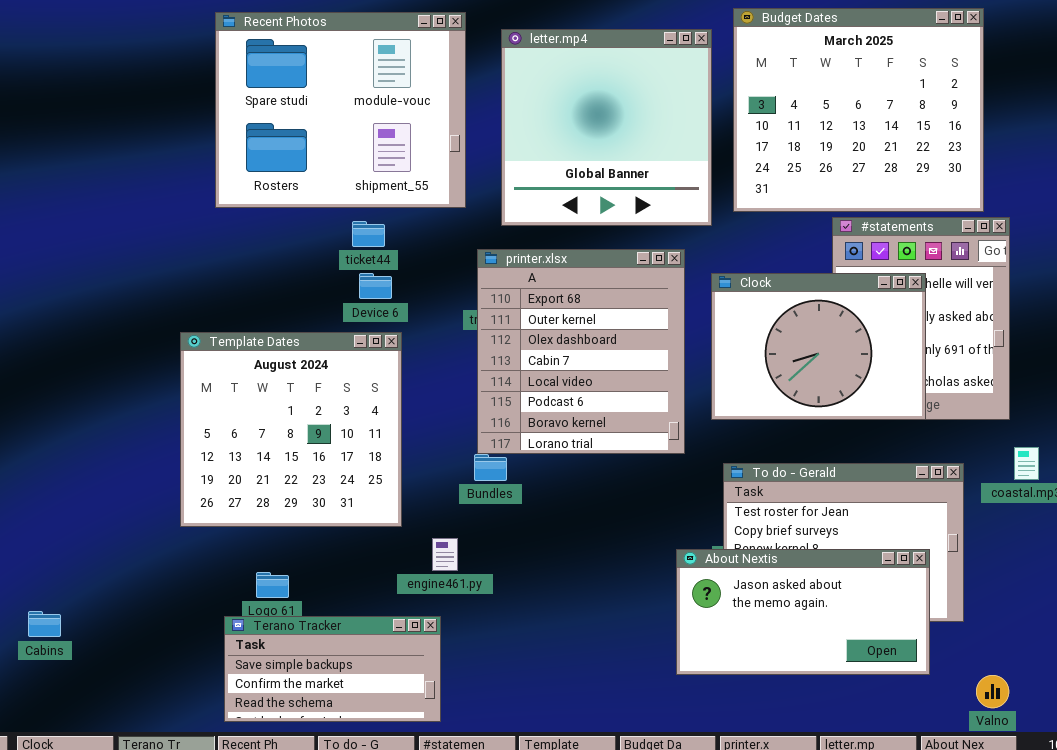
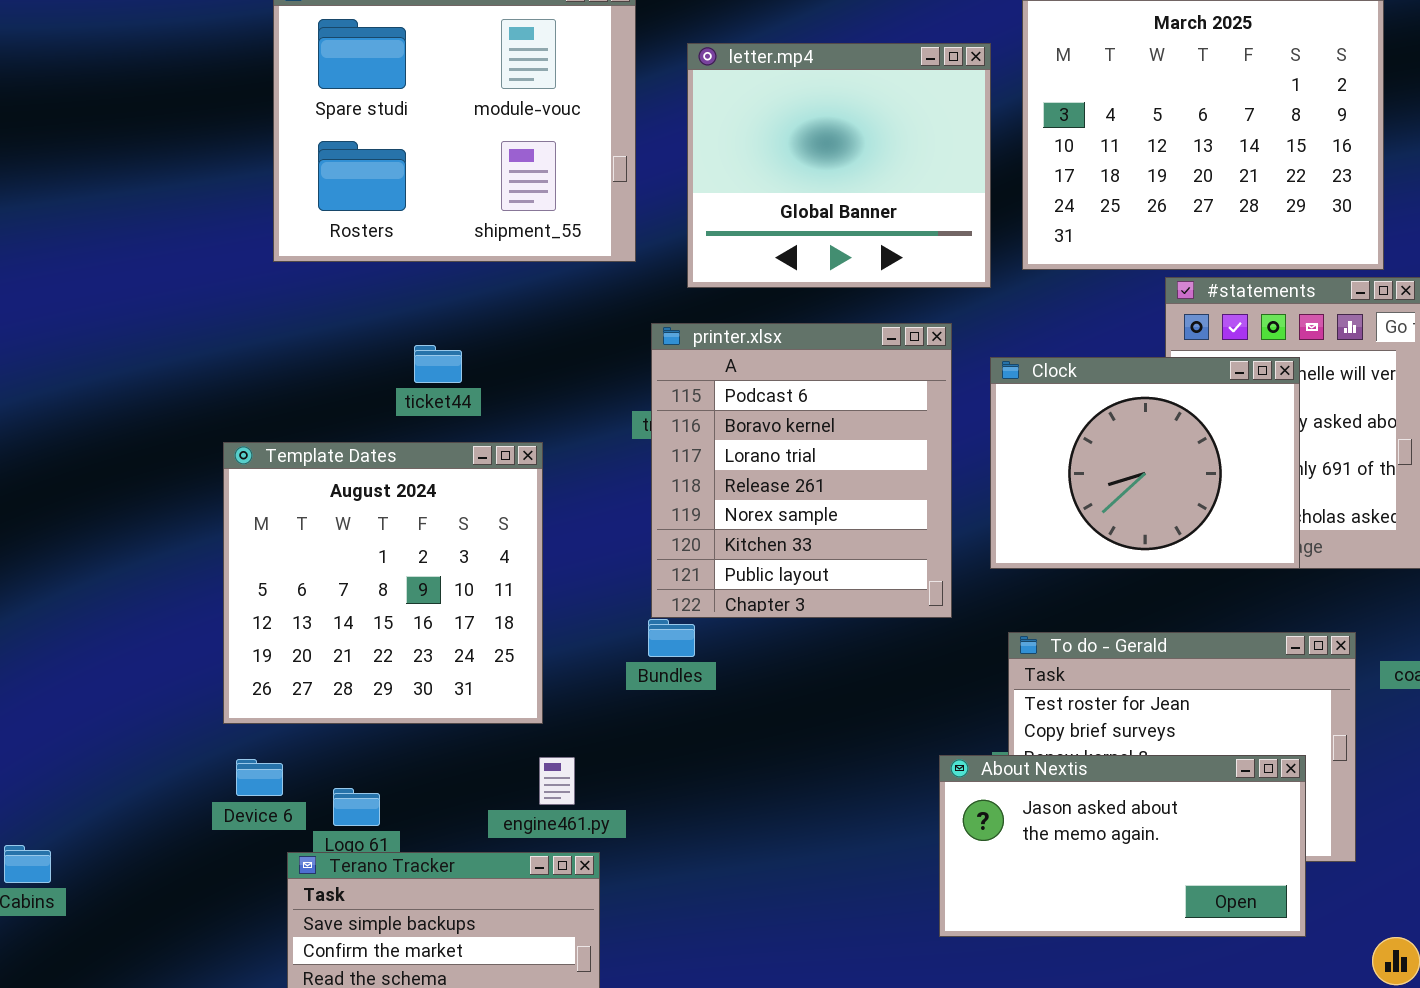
letter.mp4: [501,29,712,226] -> [687,43,991,288], resized
ticket44: [352,221,385,247] -> [414,345,462,383], moved
printer.xlsx: [477,249,685,454] -> [651,323,952,618], scrolled down 5 rows
Device 6: [359,273,392,299] -> [236,759,283,796], moved
engine461.py: [432,538,458,571] -> [539,757,575,805], moved

